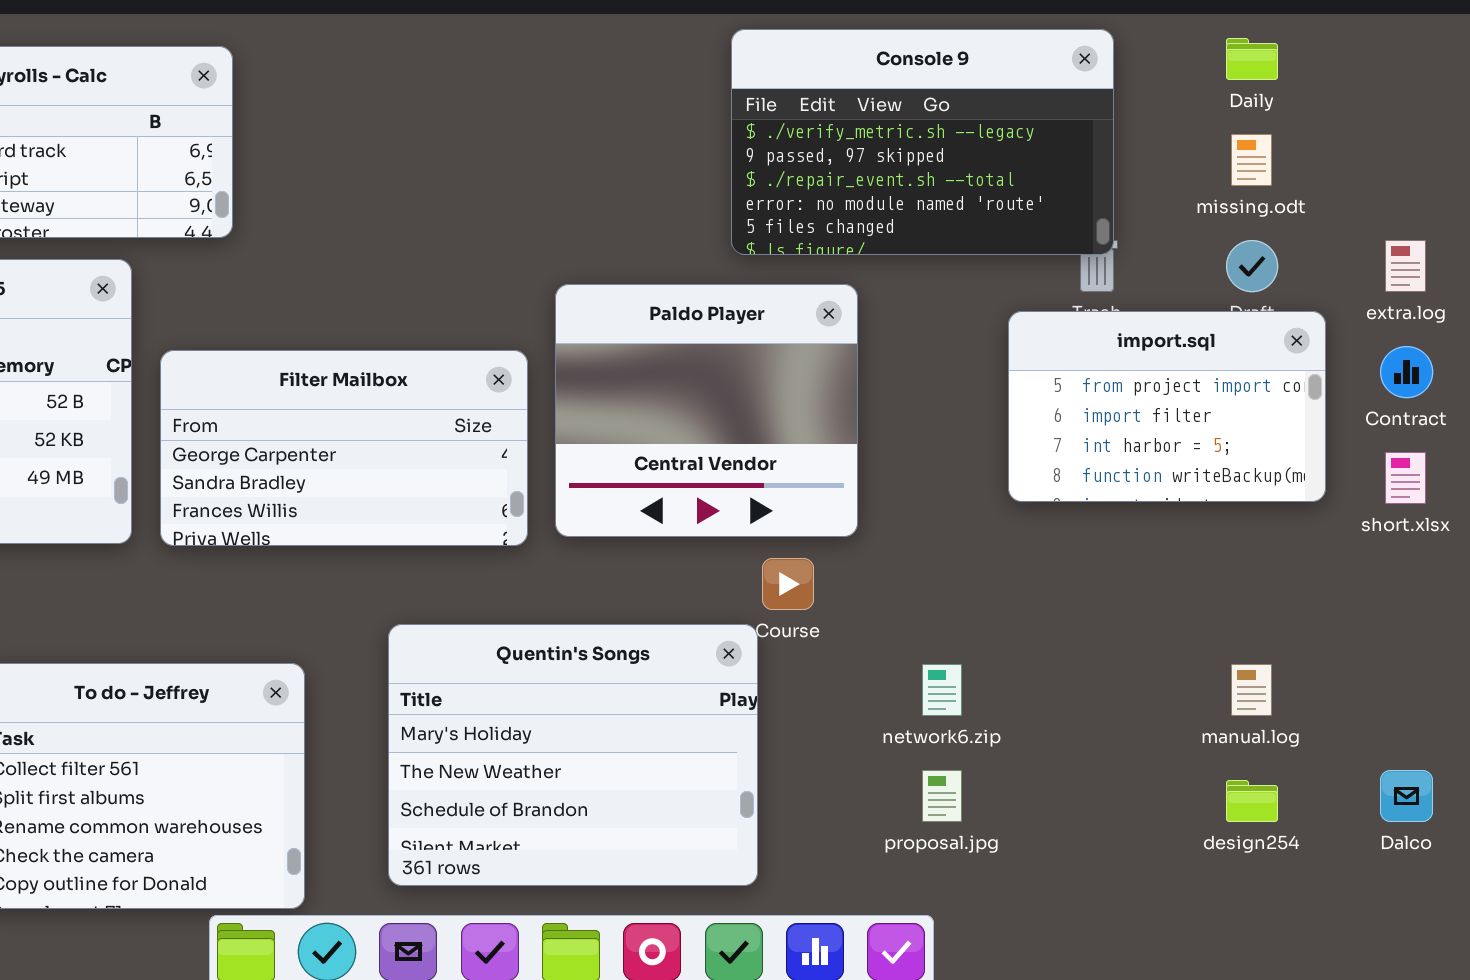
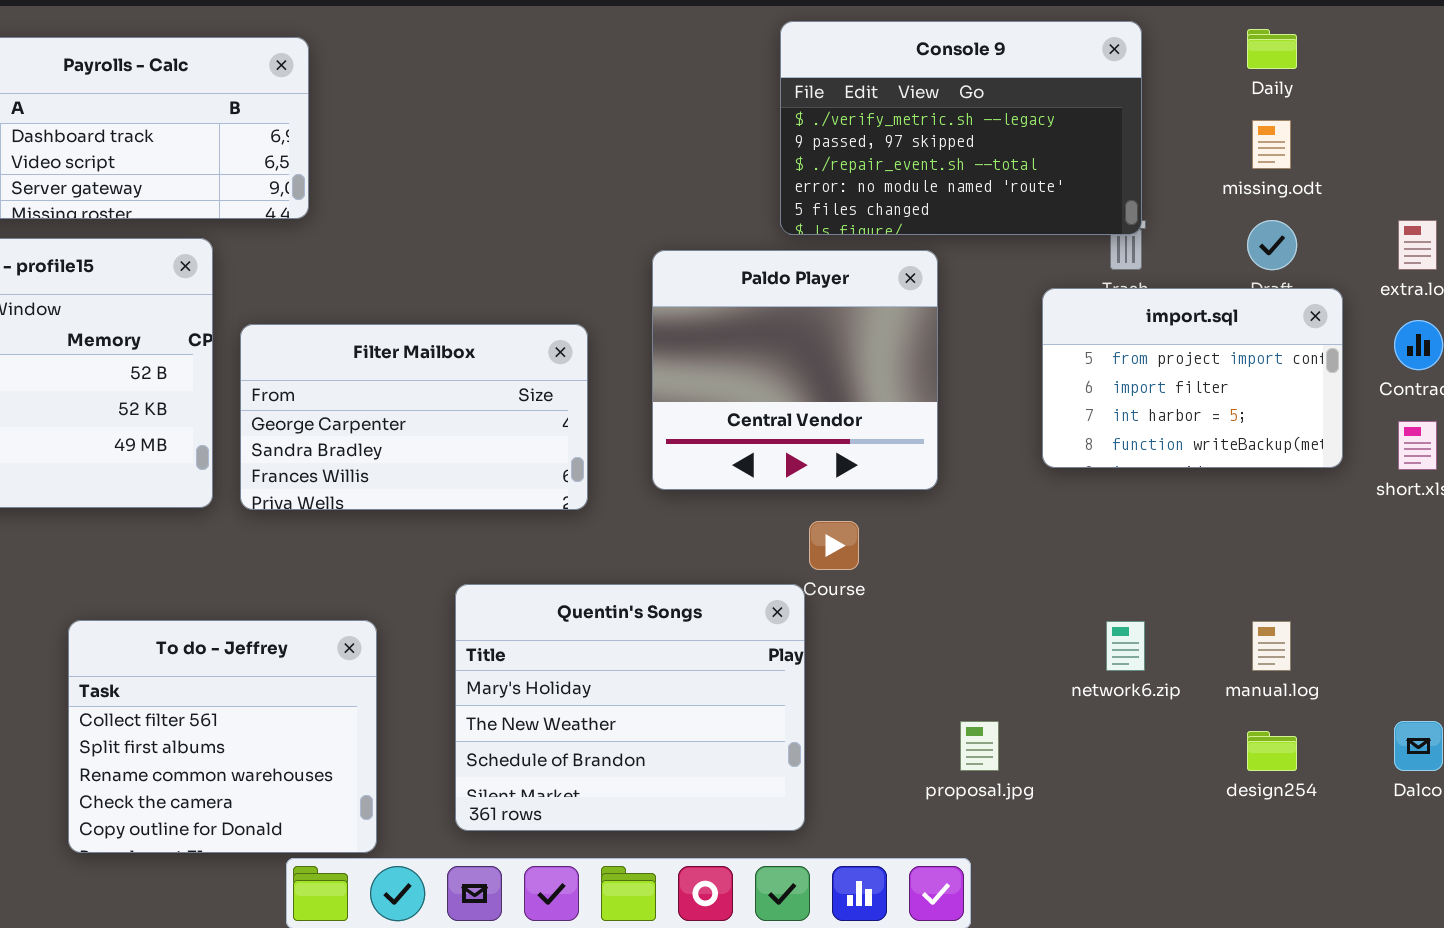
Paldo Player: [555,284,858,537] -> [652,250,938,490], moved
network6.zip: [922,664,962,716] -> [1106,621,1145,671], moved

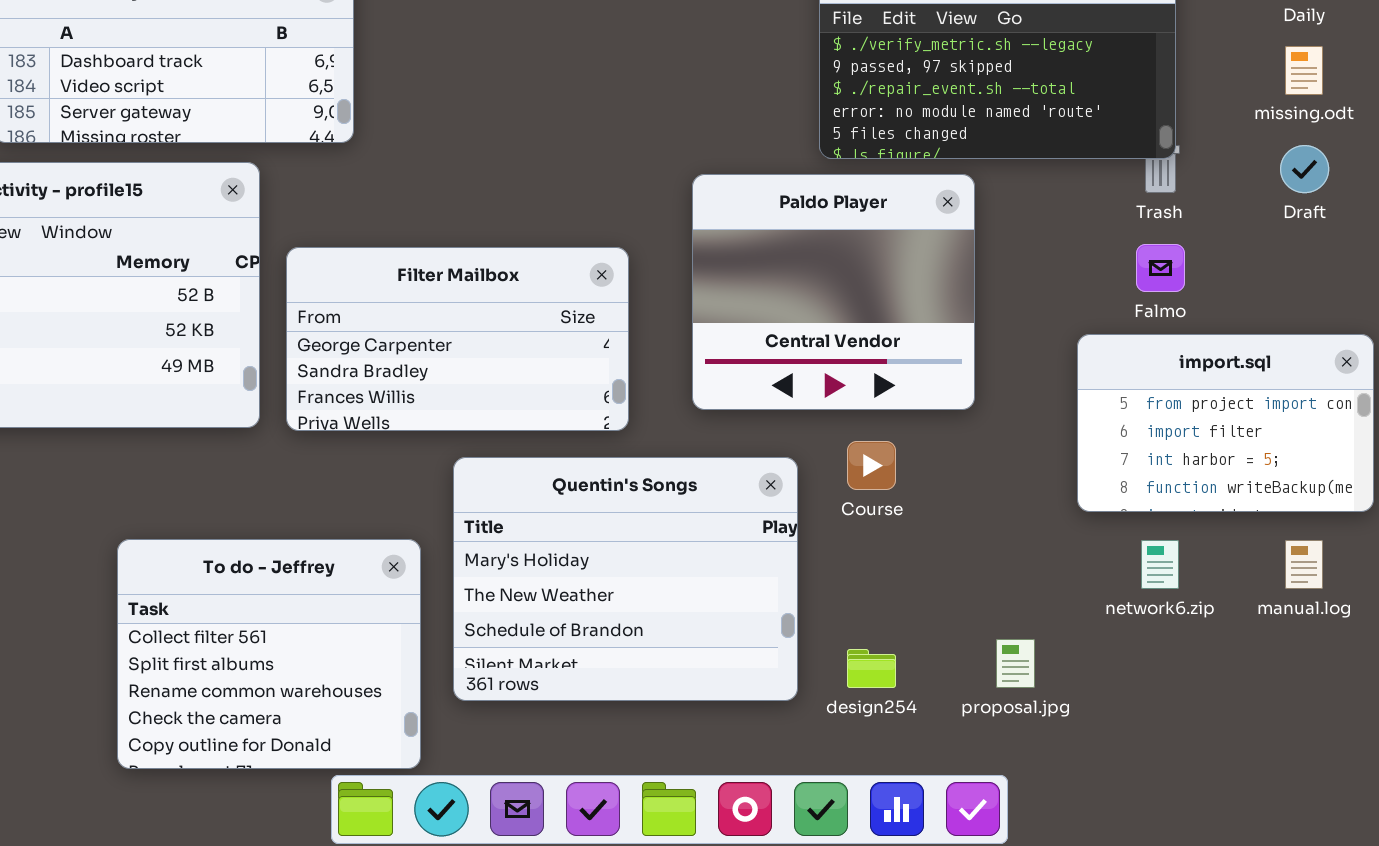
import.sql: [1042,288,1343,468] -> [1077,334,1374,512], moved
Quentin's Songs: [455,584,805,831] -> [453,457,798,701], moved
design254: [1247,731,1297,771] -> [847,649,896,688], moved

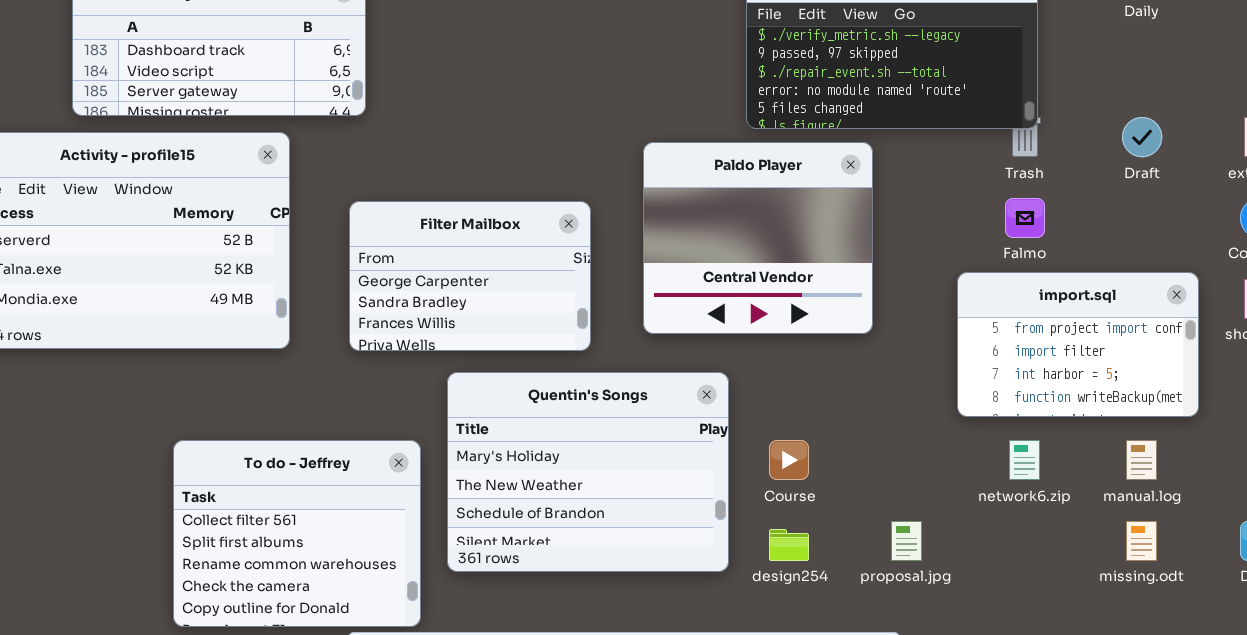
missing.odt: [1285,46,1323,95] -> [1126,521,1157,561], moved
Filter Mailbox: [286,247,629,431] -> [349,201,591,351], resized
Course: [847,441,896,490] -> [769,440,809,480], moved

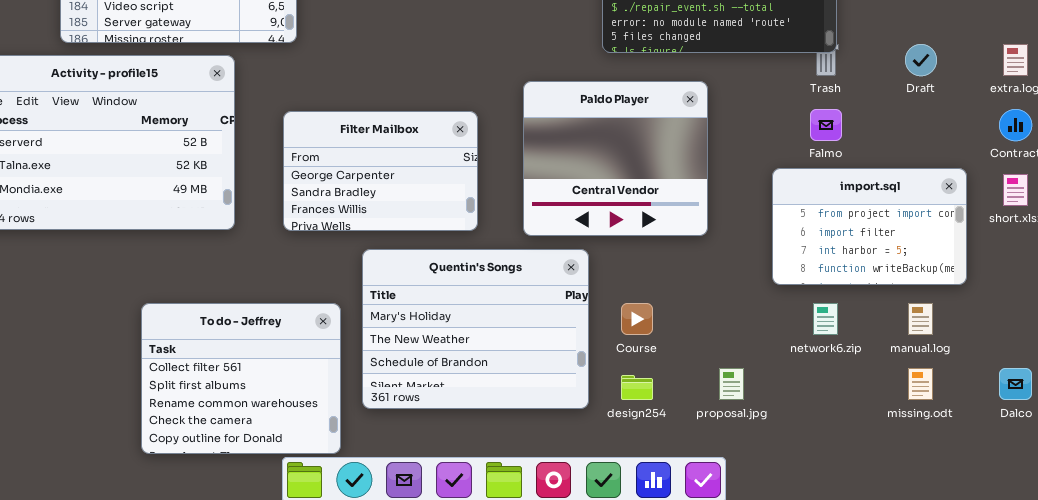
Paldo Player: [643,142,873,334] -> [523,81,708,236], moved

